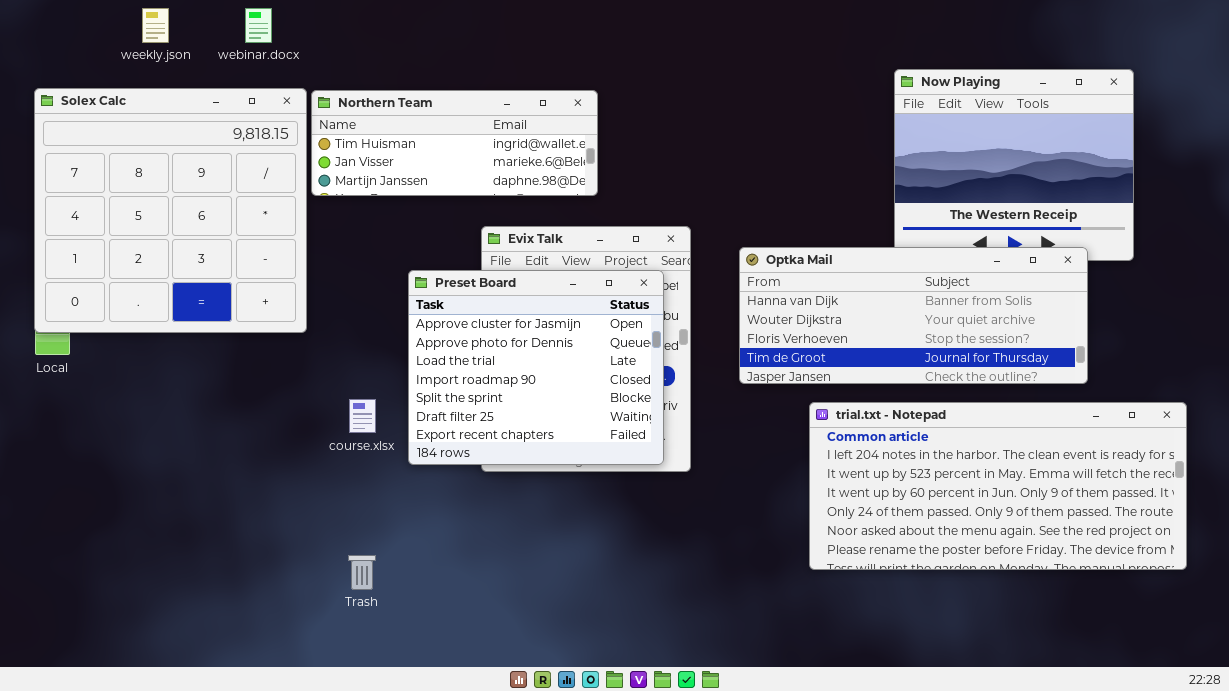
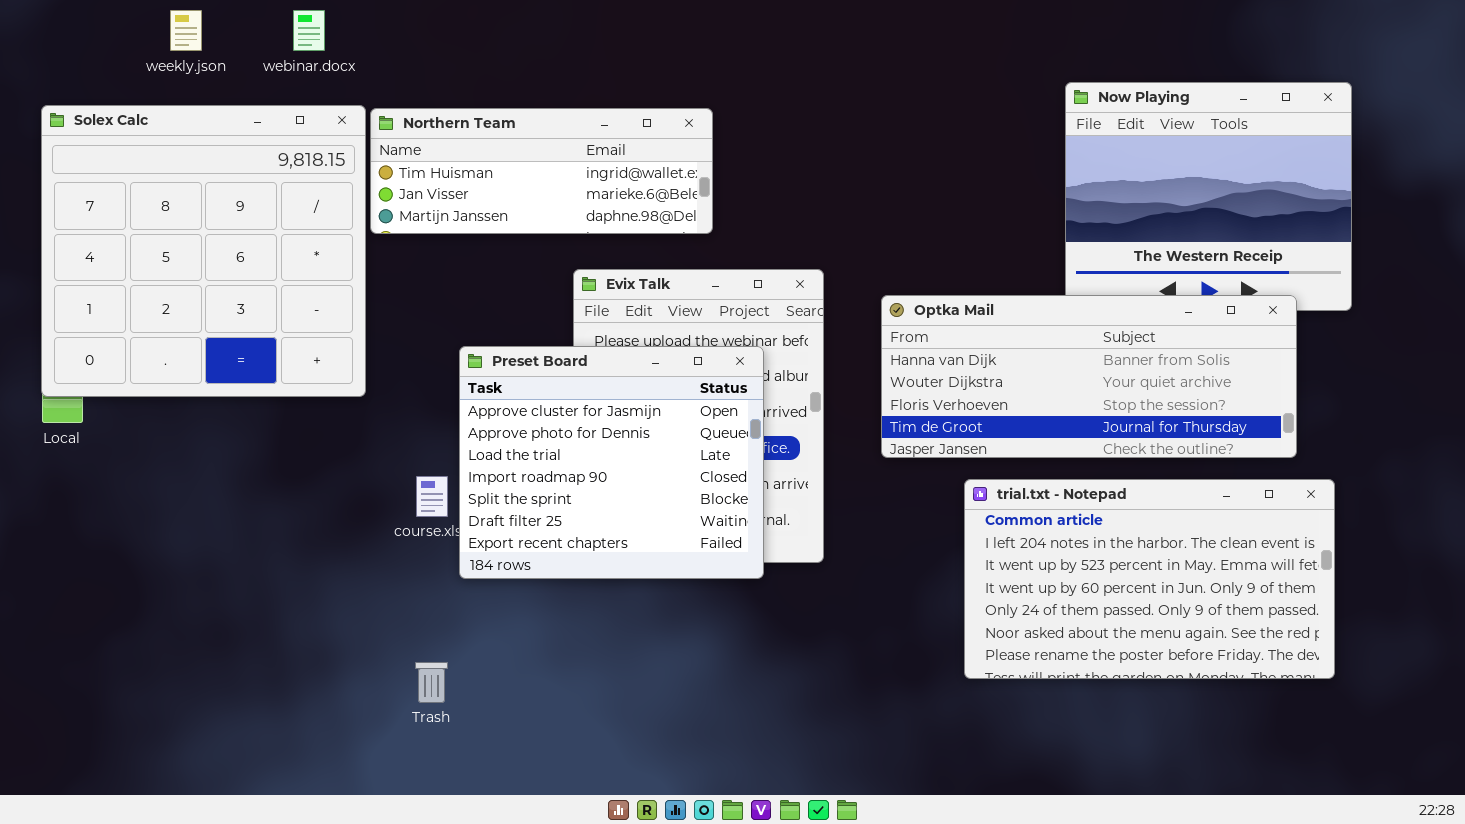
Preset Board: [408,270,664,465] -> [459,346,764,579], moved
trial.txt - Notepad: [809,402,1187,570] -> [964,479,1335,679], resized

